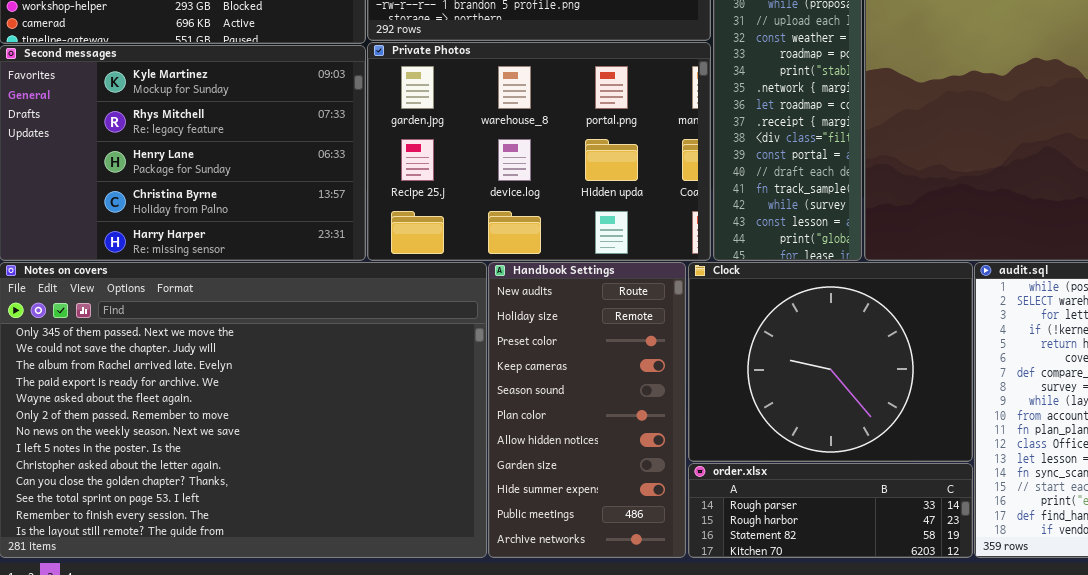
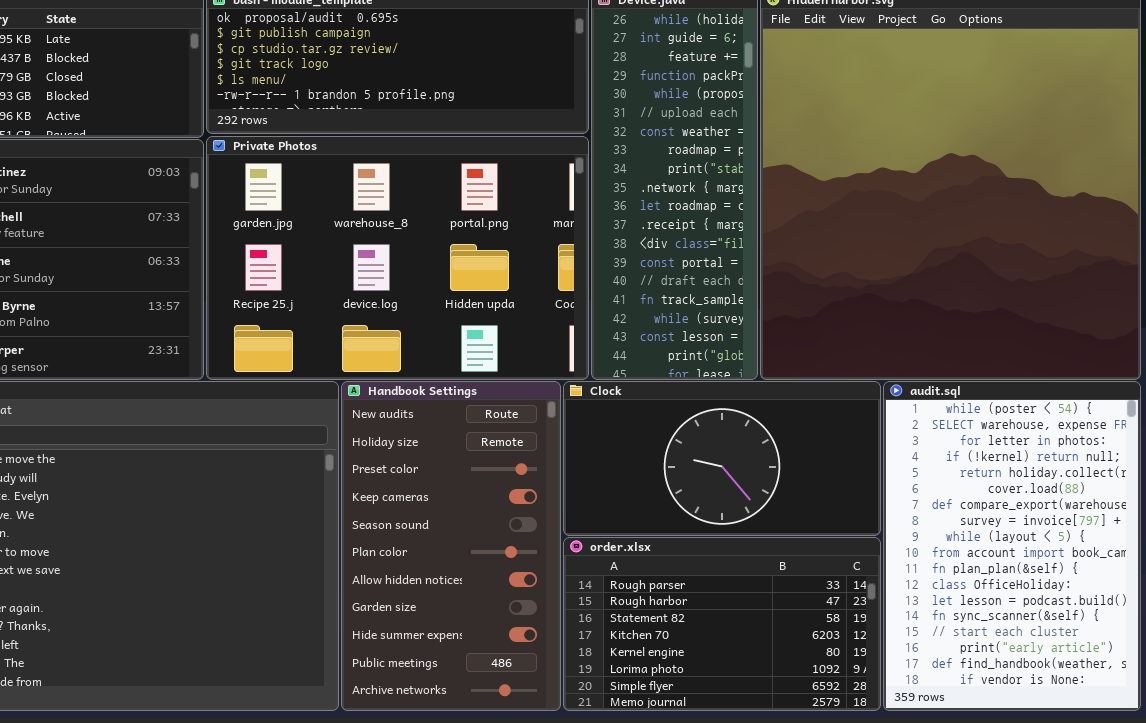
Clock: [688,262,973,462] -> [563,381,881,536], resized
order.xlsx: [688,463,973,558] -> [563,537,881,711], resized

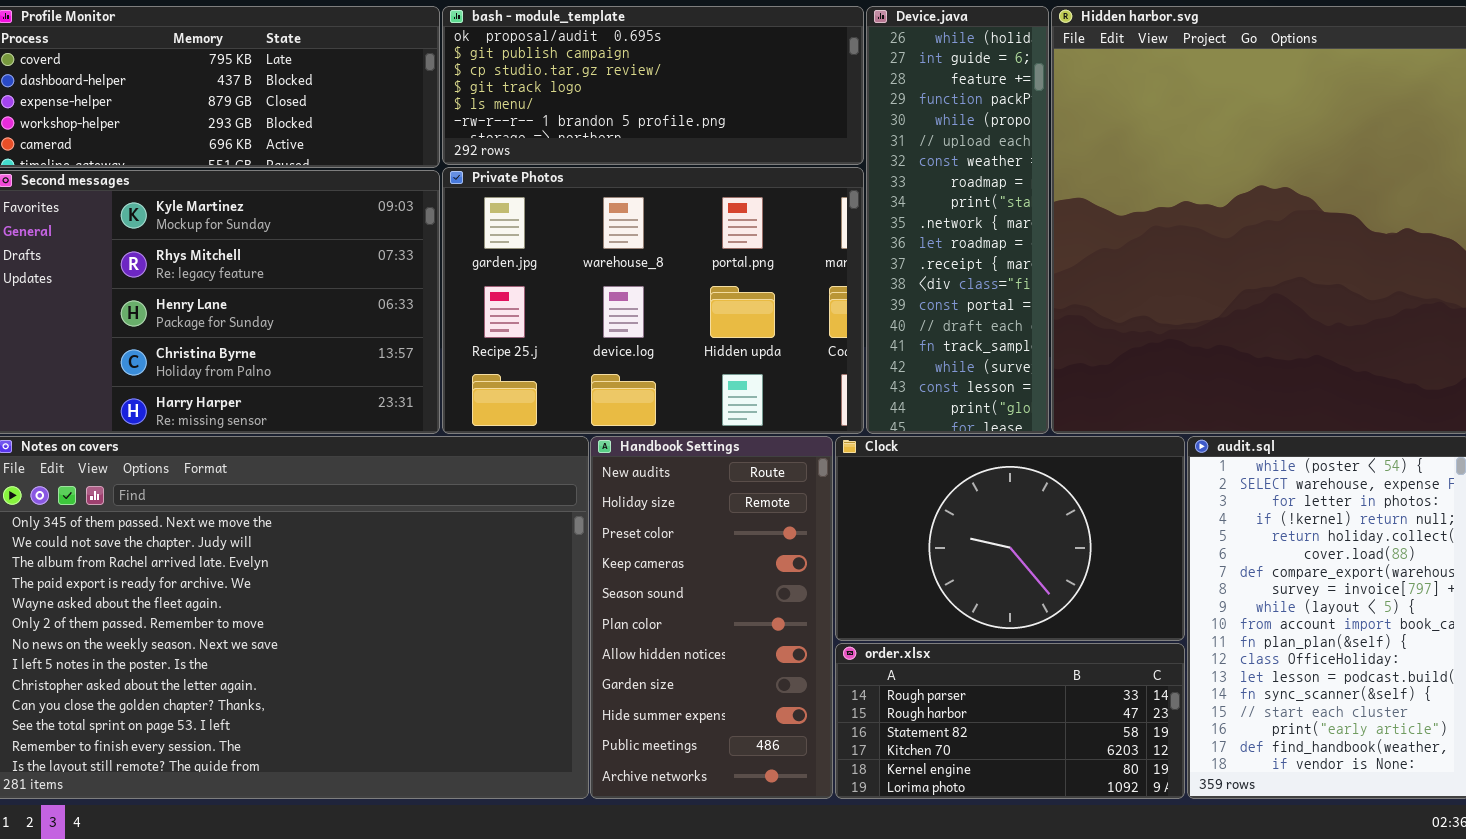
Clock: [563,381,881,536] -> [835,436,1185,641], resized
order.xlsx: [563,537,881,711] -> [835,643,1185,799], resized

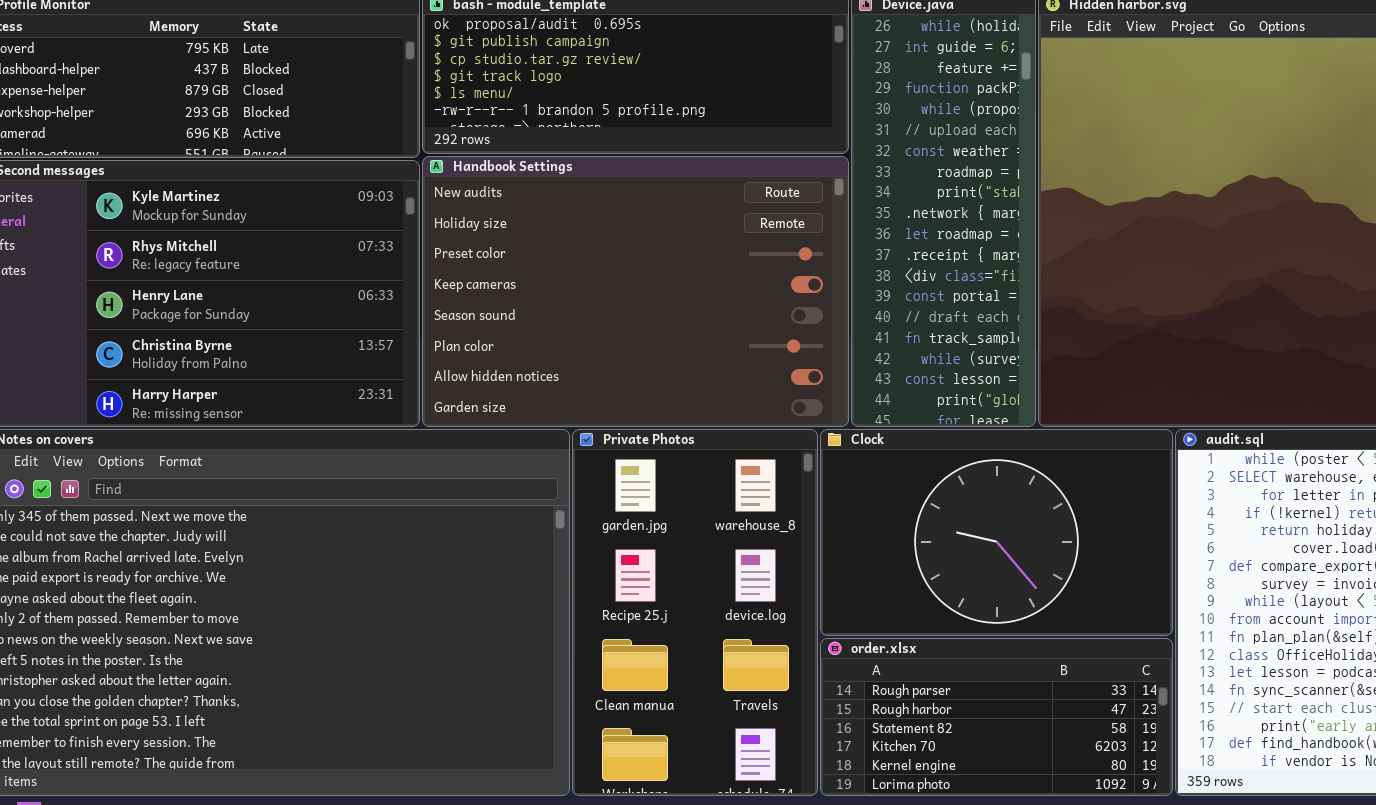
Private Photos: [442,167,864,434] -> [572,429,818,796], moved, resized
Handbook Settings: [590,436,833,799] -> [422,156,849,427], moved, resized

